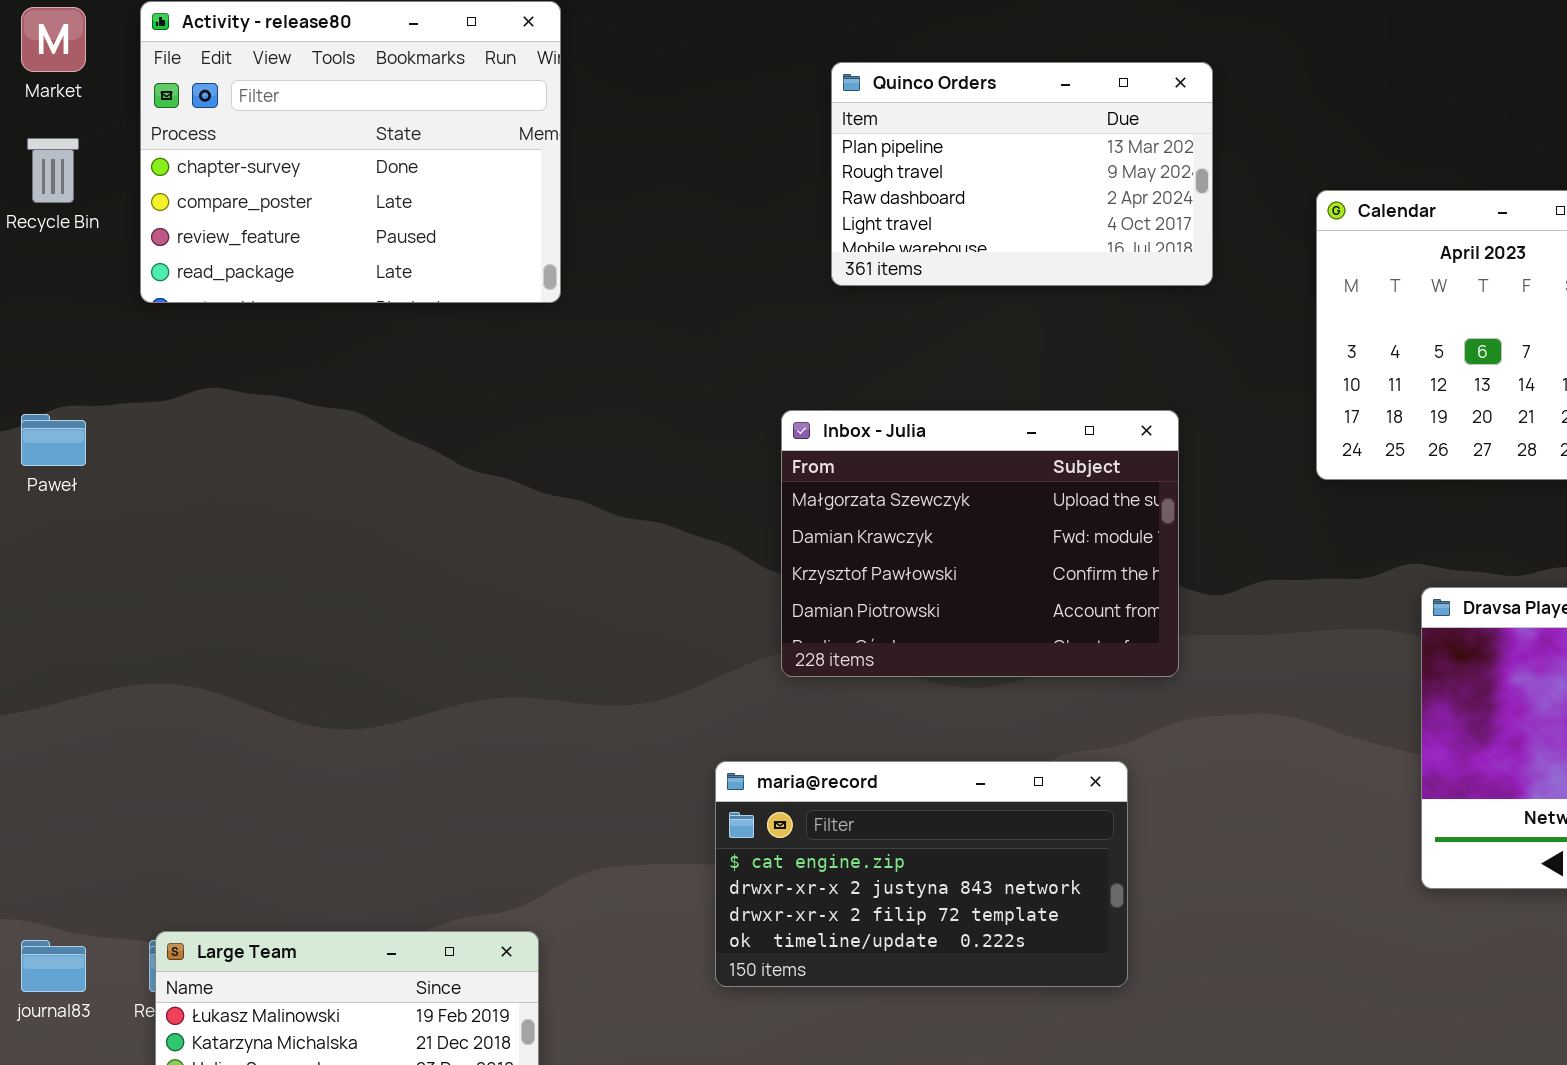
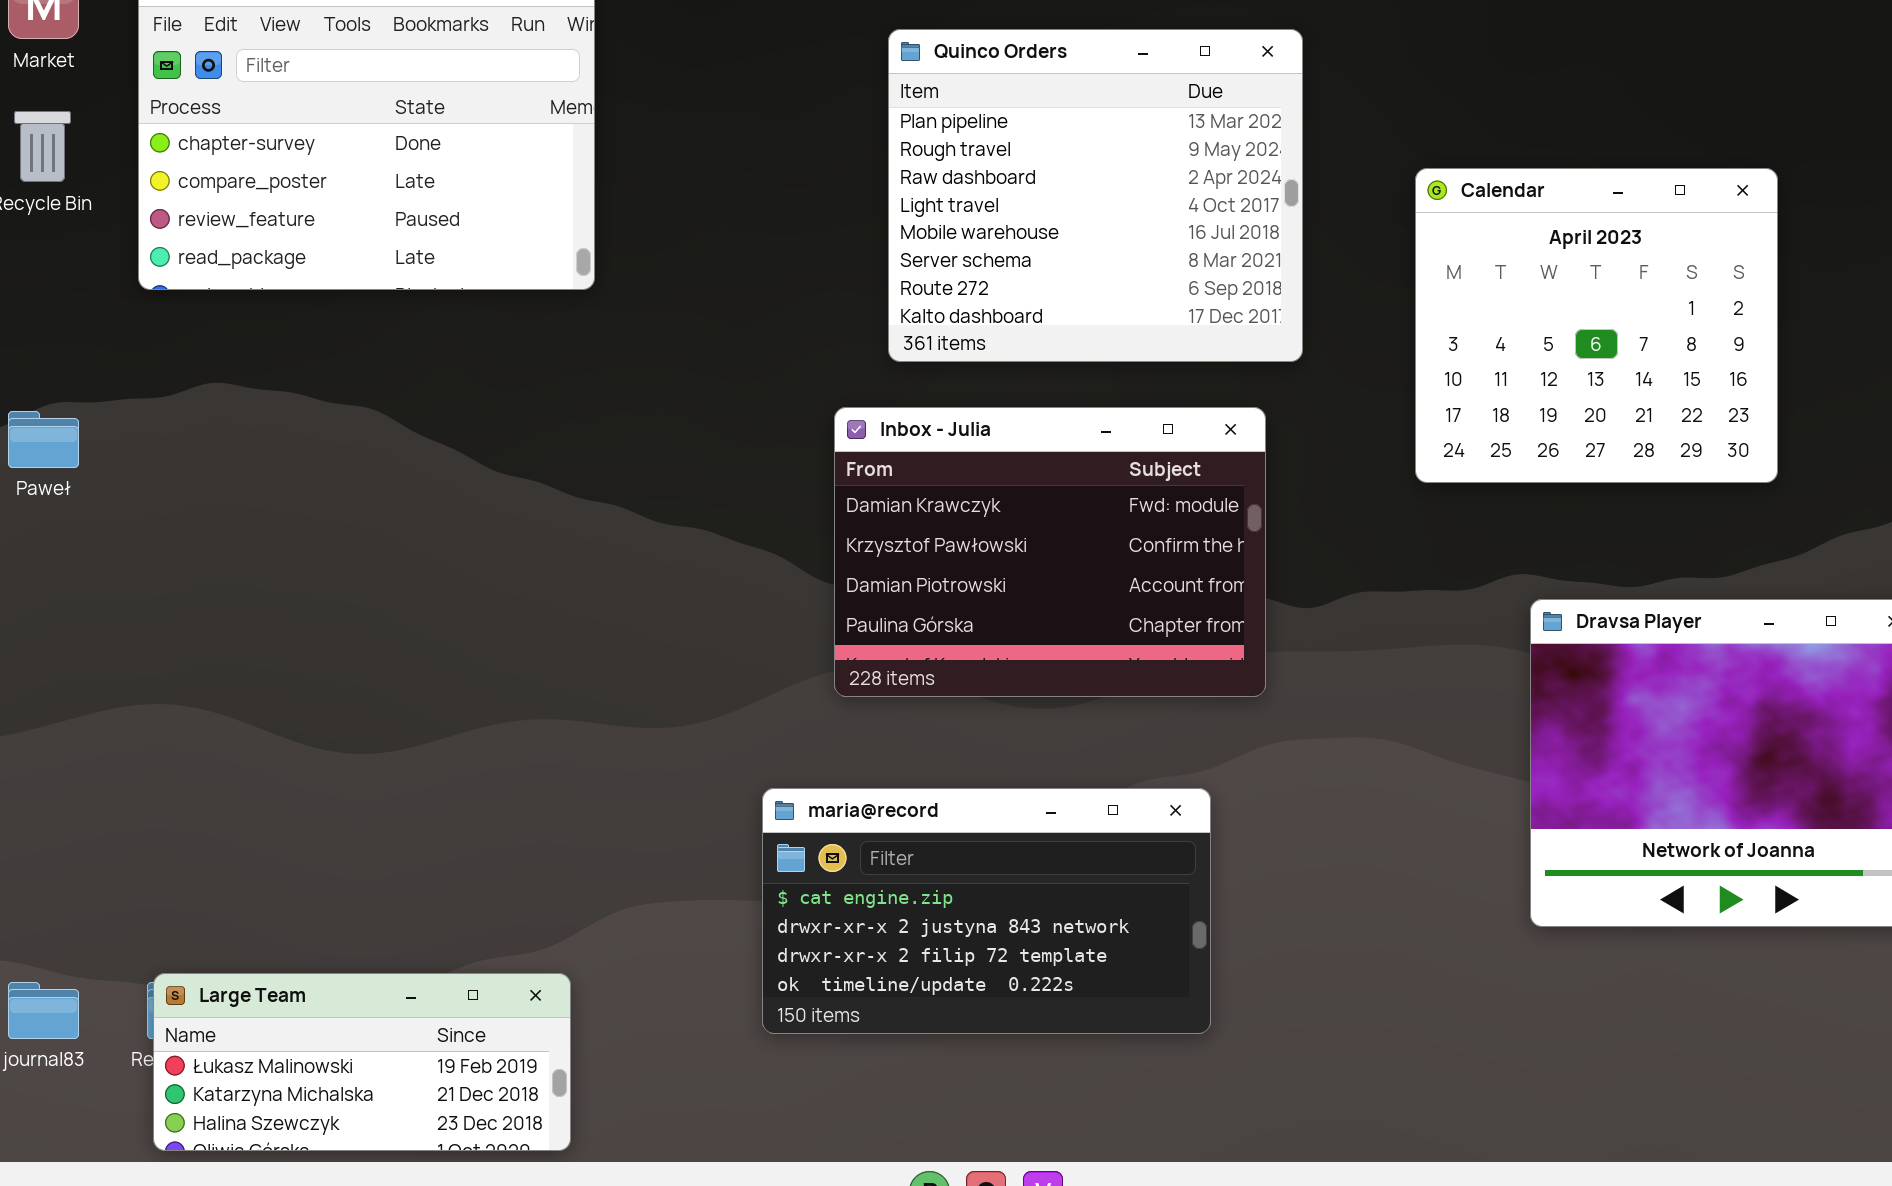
Quinco Orders: [831,62,1213,286] -> [888,29,1303,362], resized
Inbox - Julia: [781,410,1179,677] -> [834,407,1266,697], scrolled down 1 row

